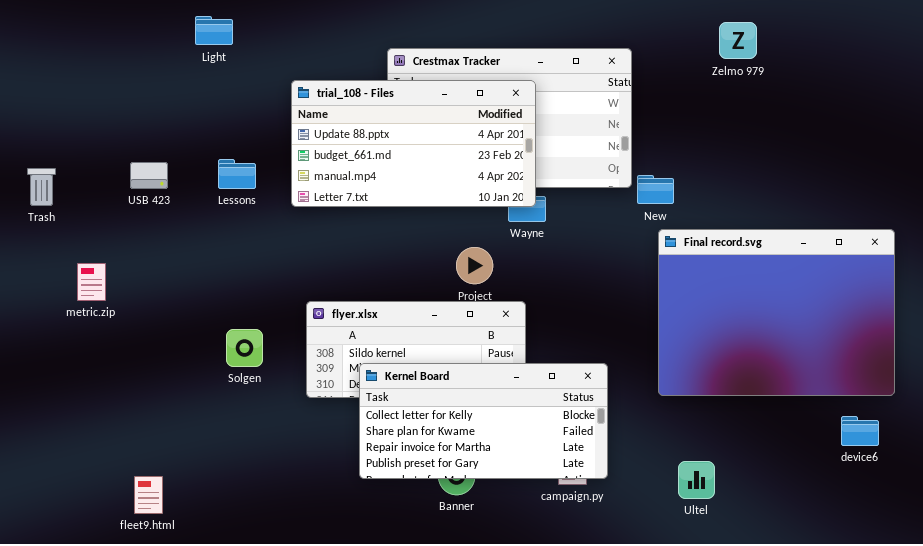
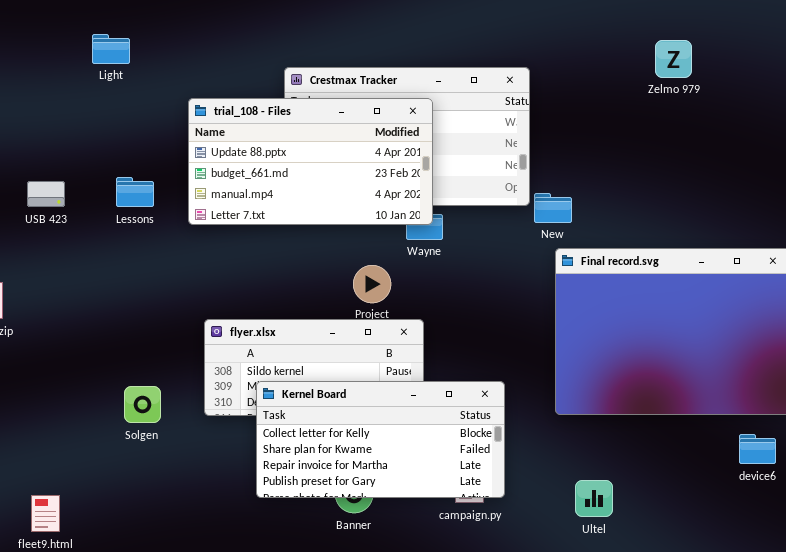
Zelmo 979: [719,22,757,59] -> [655,40,692,78], moved
Solgen: [226,329,263,367] -> [124,386,161,423], moved

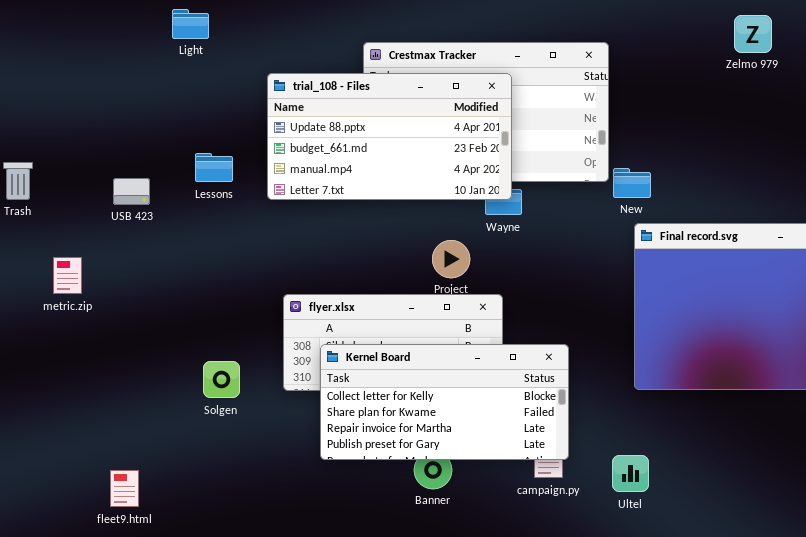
USB 423: [27,181,65,207] -> [113,178,150,205], moved
Kernel Board: [256,381,505,498] -> [320,344,569,460], moved
Ultel: [575,480,613,517] -> [612,455,649,492], moved

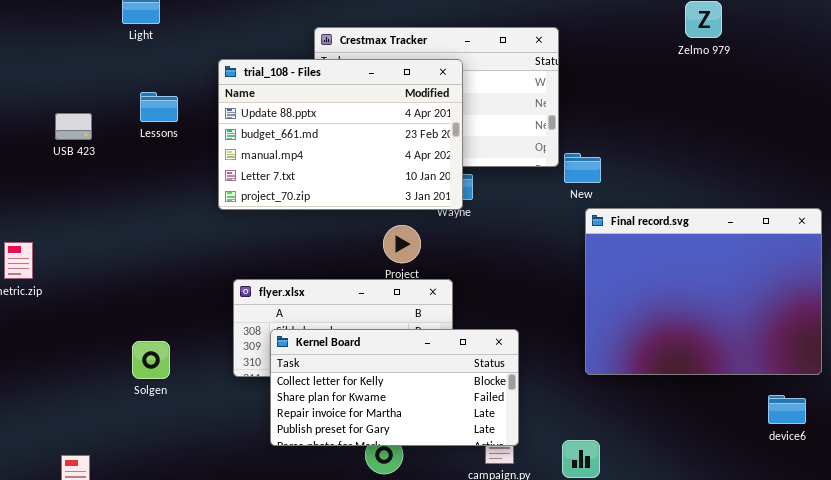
trial_108 - Files: [267,73,512,200] -> [218,59,463,210], resized
Lessons: [195,153,233,182] -> [140,92,178,122], moved
USB 423: [113,178,150,205] -> [55,113,92,140], moved
Solgen: [203,361,240,398] -> [132,341,170,379], moved

